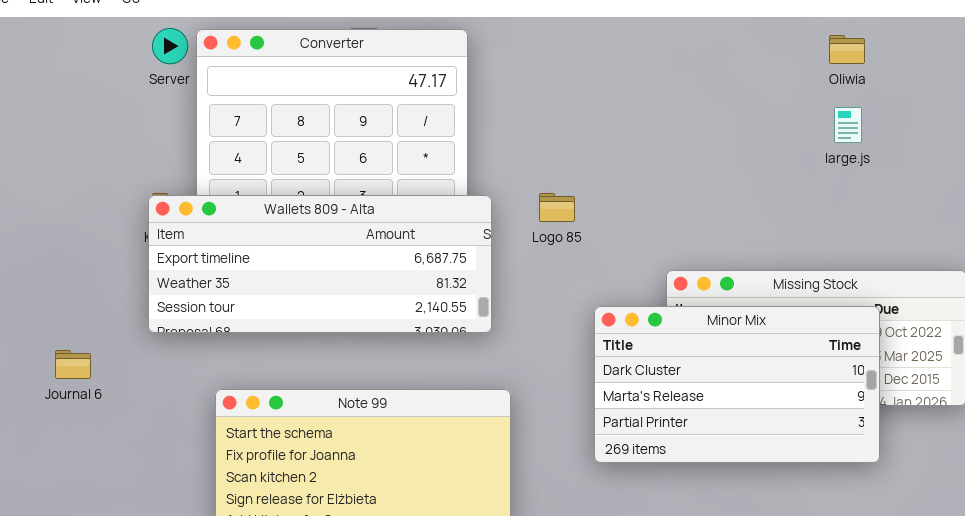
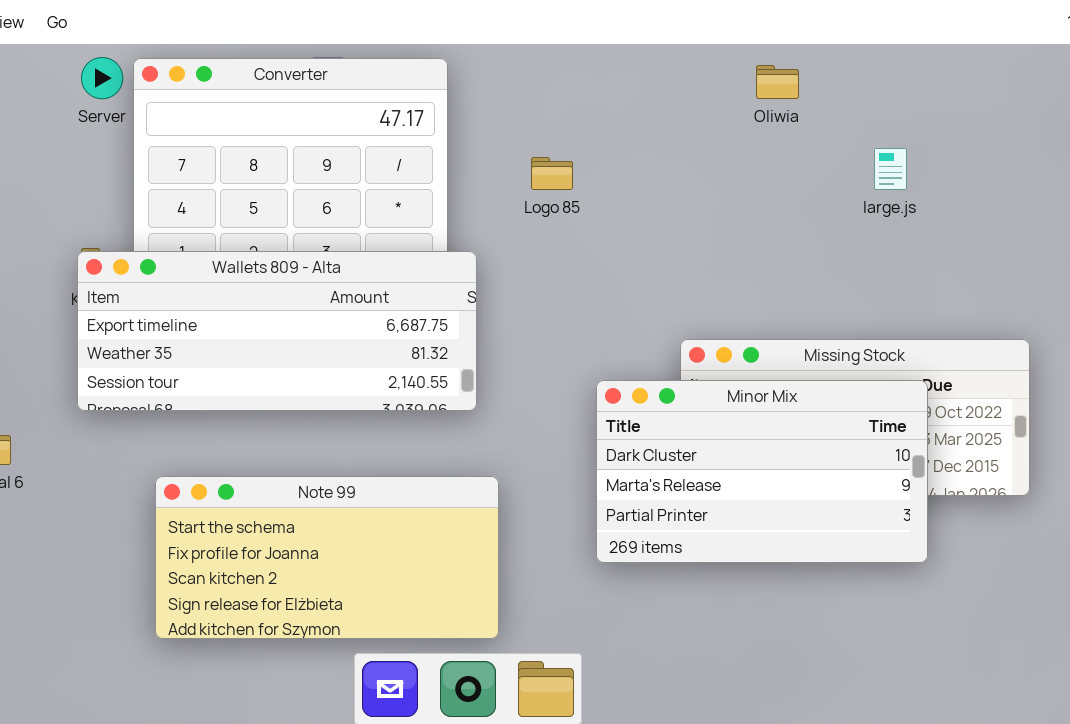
Oliwia: [829,35,865,64] -> [756,65,799,99], moved
Logo 85: [539,193,575,222] -> [531,157,573,190], moved

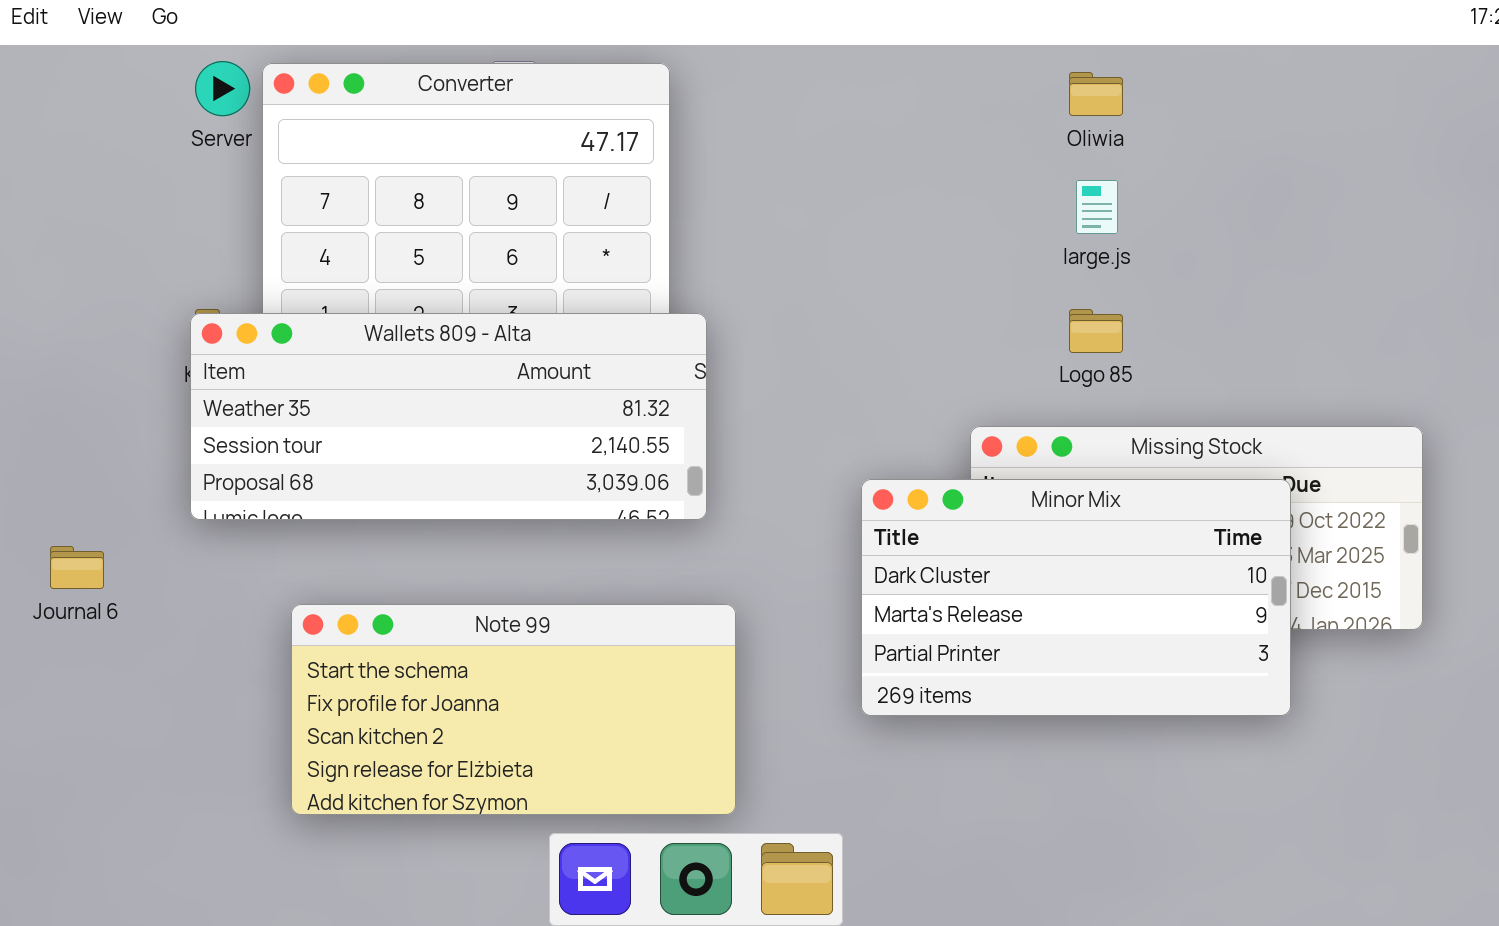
large.js: [874,148,907,190] -> [1076,180,1118,234], moved
Logo 85: [531,157,573,190] -> [1069,309,1123,353], moved
Wallets 809 - Alta: [77,251,477,411] -> [190,313,707,520], scrolled down 1 row

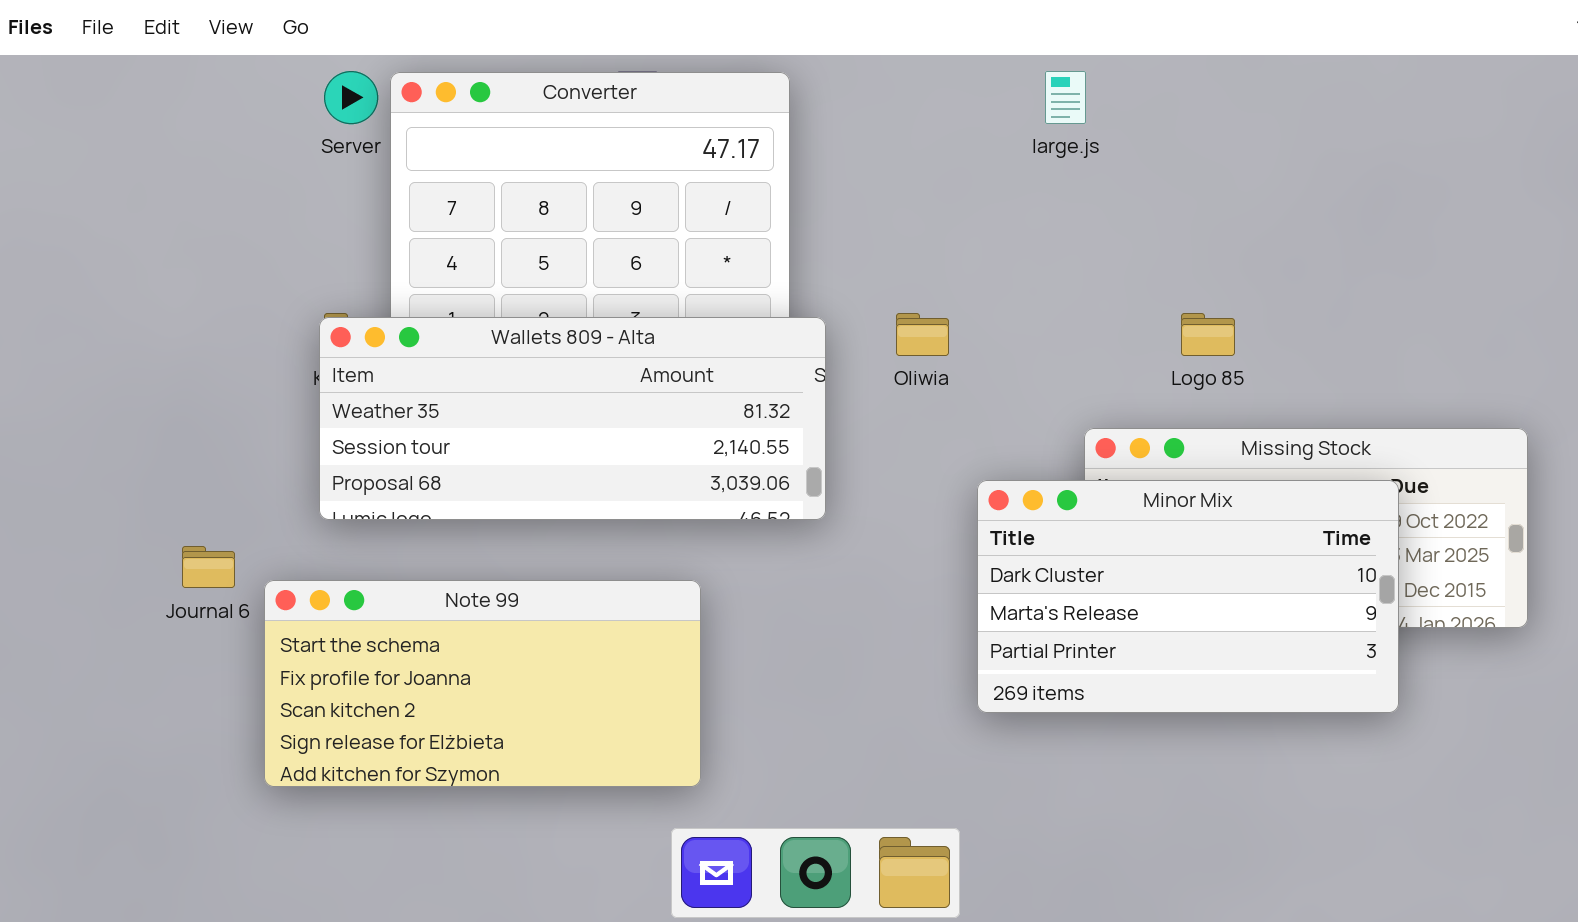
Oliwia: [1069,72,1123,116] -> [896,313,949,356], moved
large.js: [1076,180,1118,234] -> [1045,71,1086,124], moved
Note 99: [291,604,736,815] -> [264,580,701,787], moved

